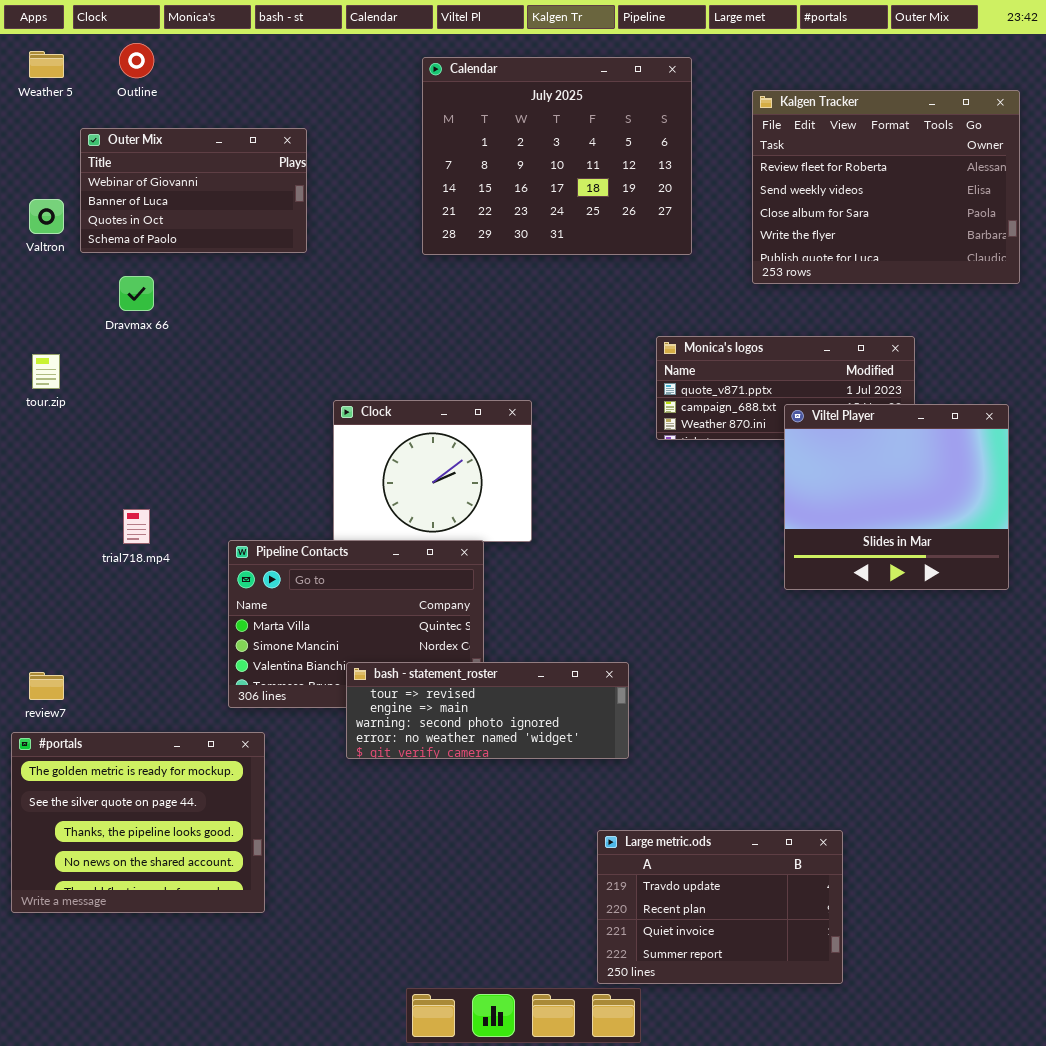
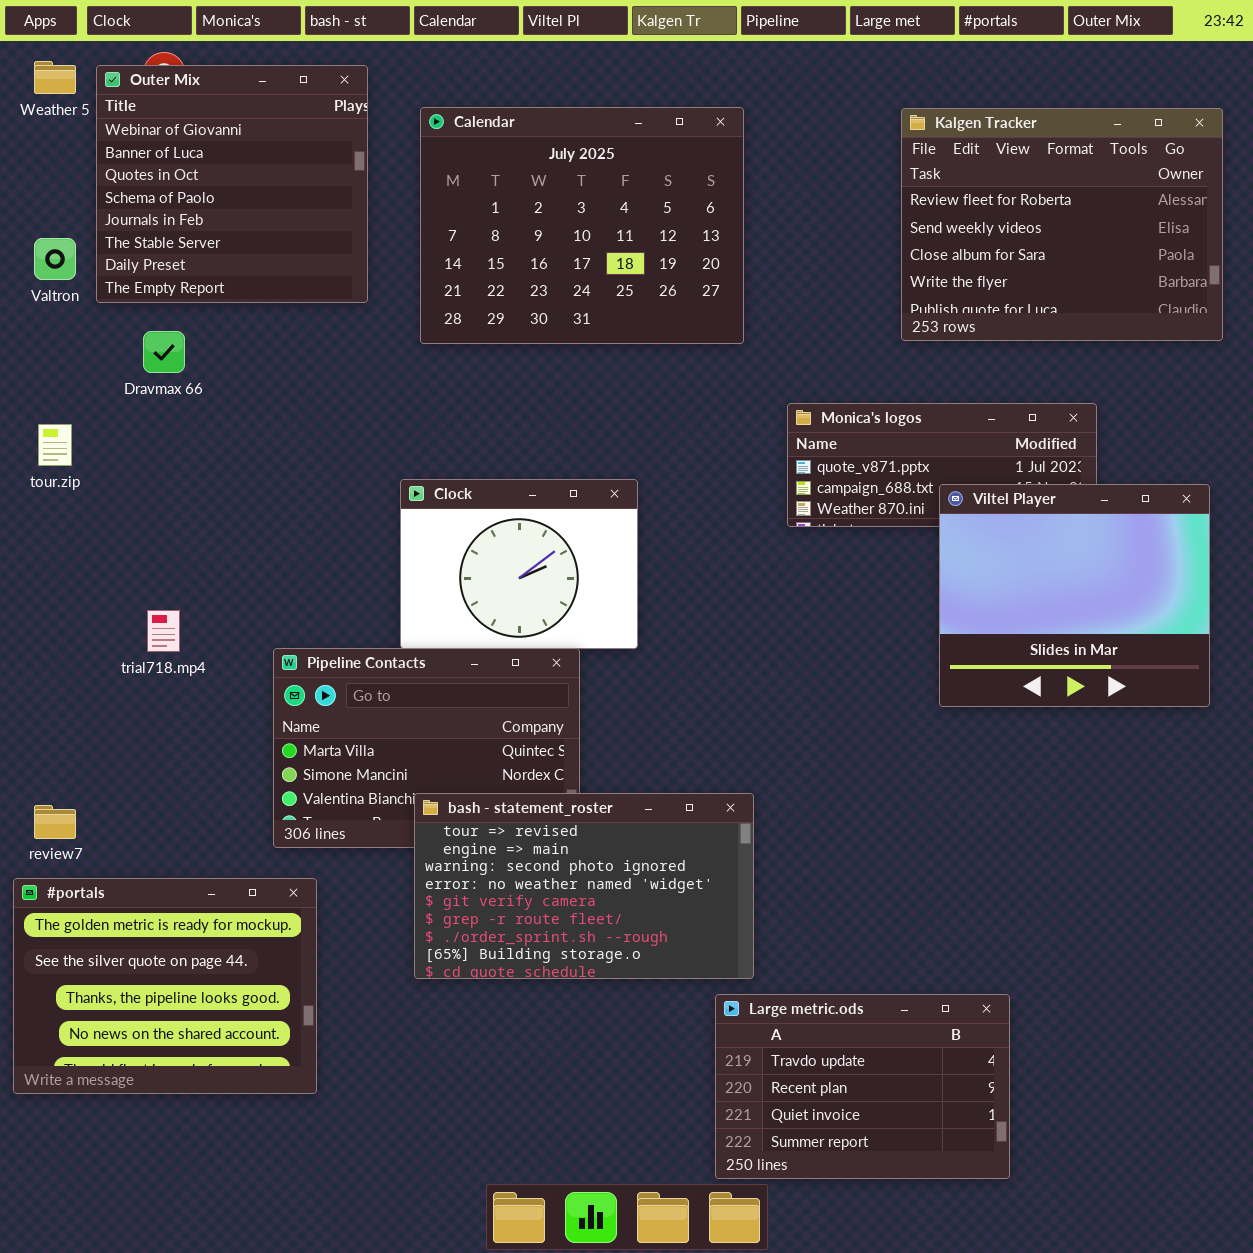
Calendar: [422,57,692,255] -> [420,107,744,344], moved
Outer Mix: [80,128,307,253] -> [96,65,368,303], resized
bash - statement_roster: [346,662,629,759] -> [414,793,754,979], resized

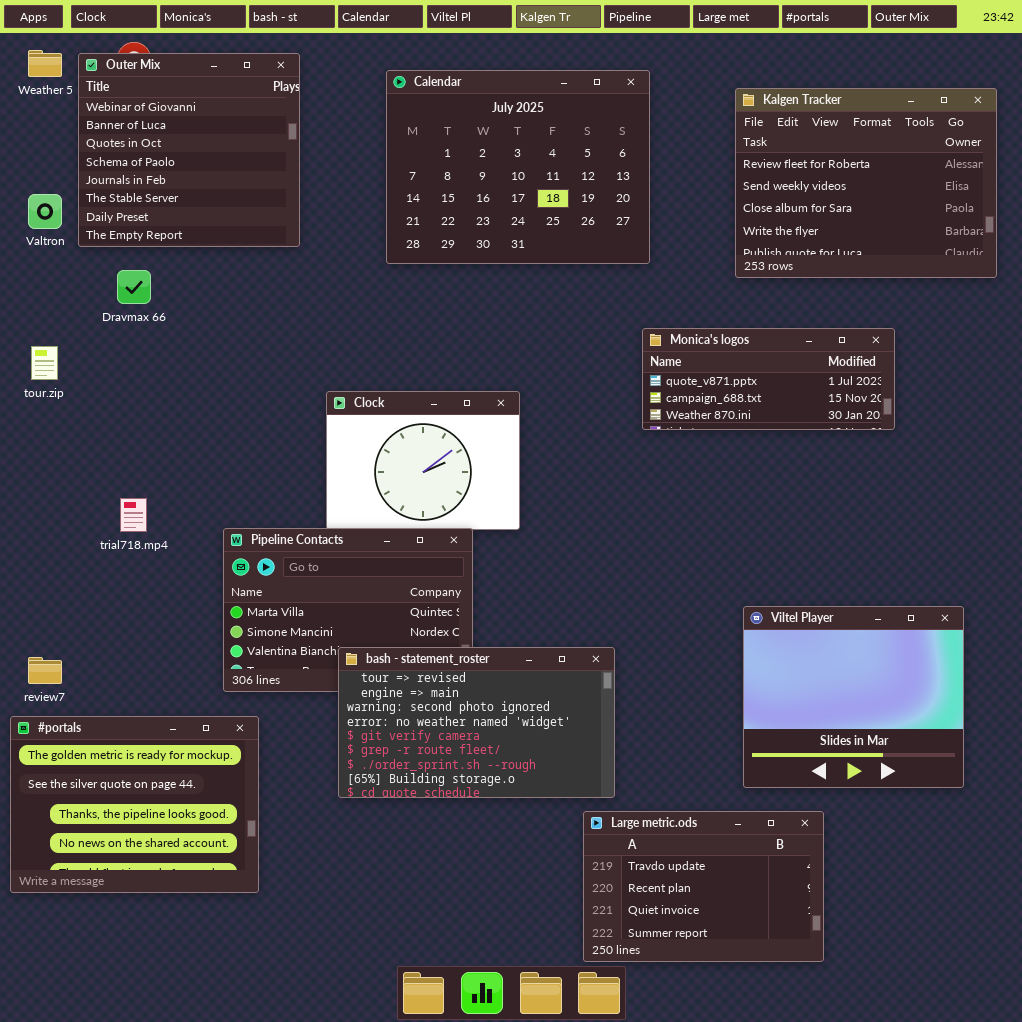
Calendar: [420,107,744,344] -> [386,70,650,264], moved
Viltel Player: [939,484,1210,707] -> [743,606,964,788], moved

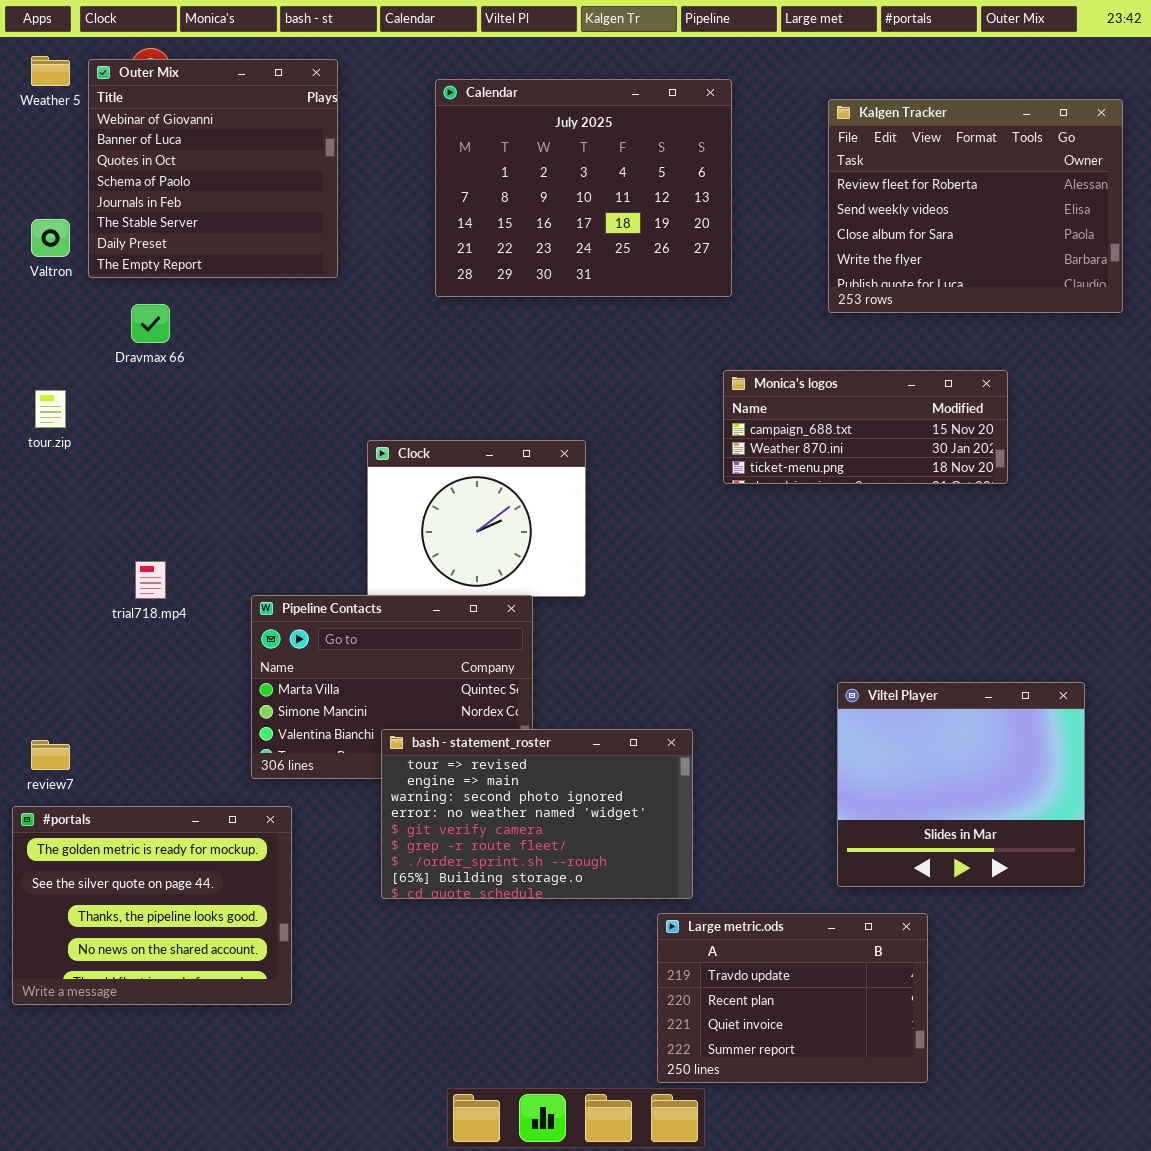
Monica's logos: [642,328,895,430] -> [723,370,1008,484], scrolled down 1 row

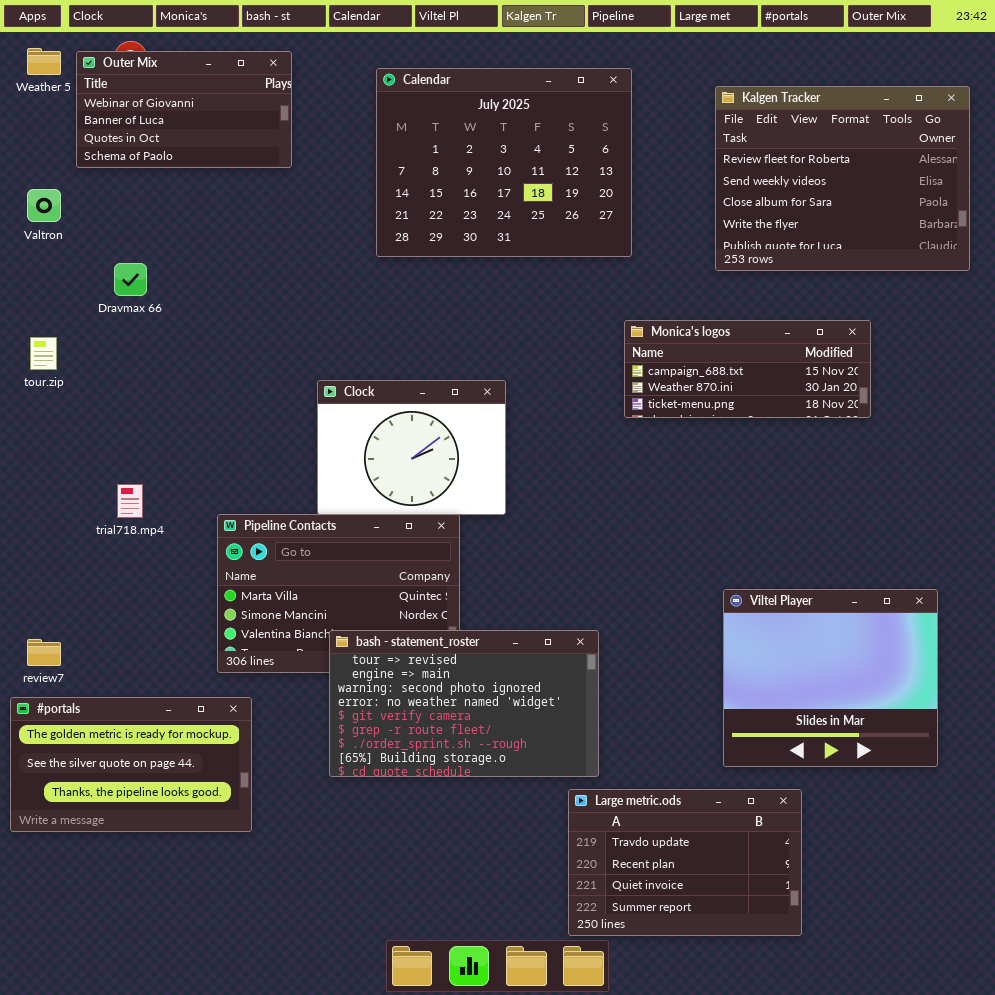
Outer Mix: [88,59,338,278] -> [76,51,292,168], resized
#portals: [12,806,292,1005] -> [10,697,252,832], resized

